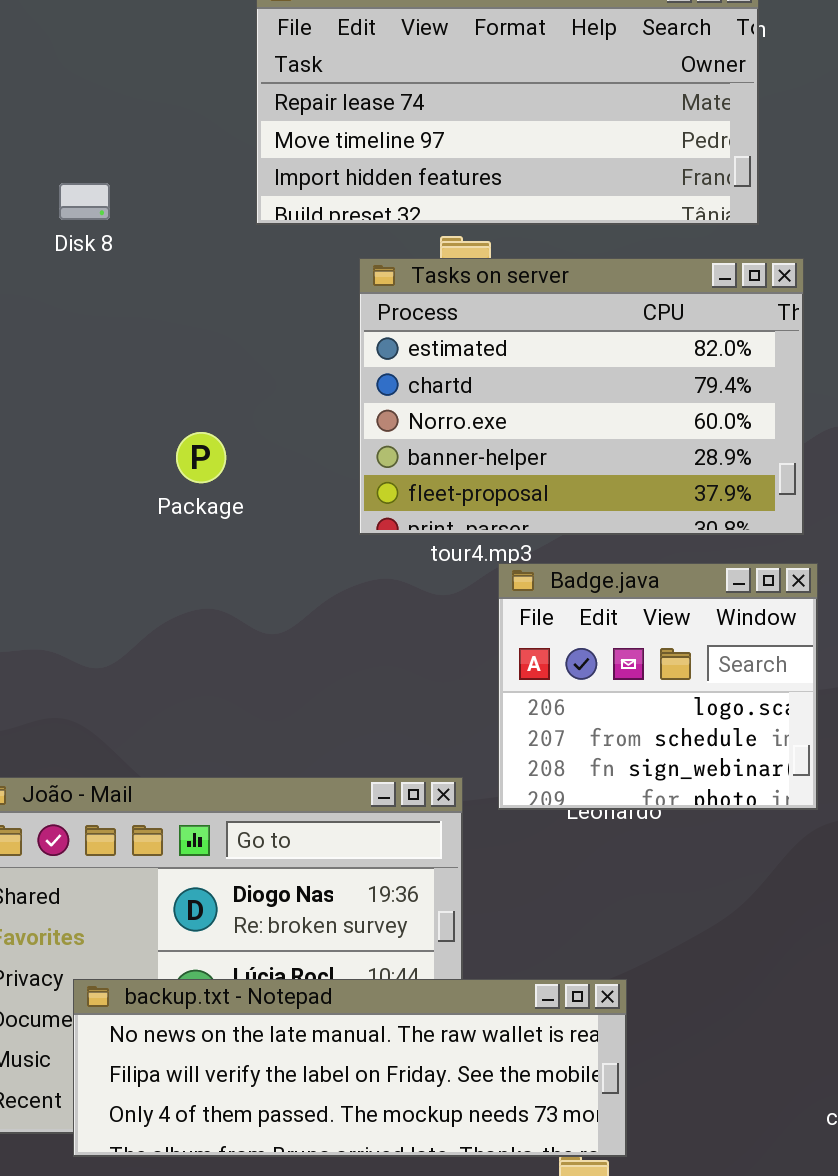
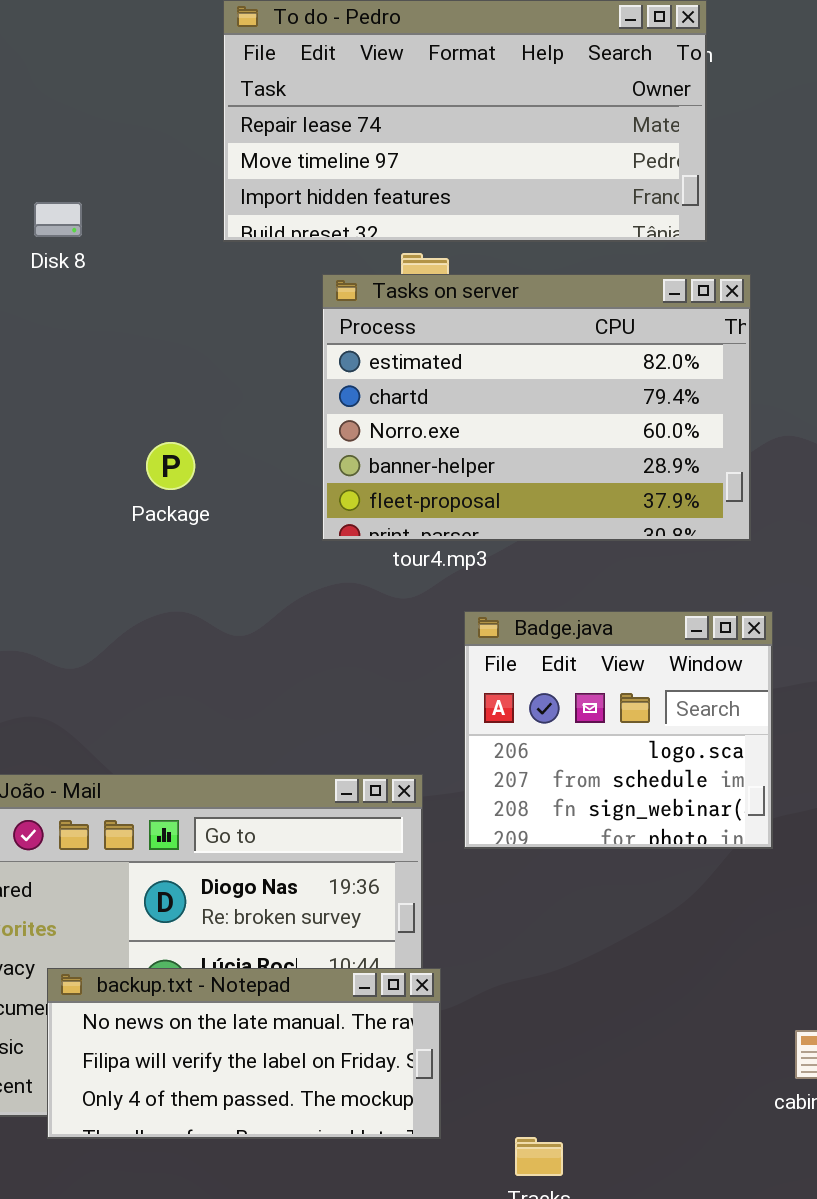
Badge.java: [498,563,818,810] -> [464,611,773,849], moved
backup.txt - Notepad: [73,979,627,1157] -> [47,968,441,1139], resized

